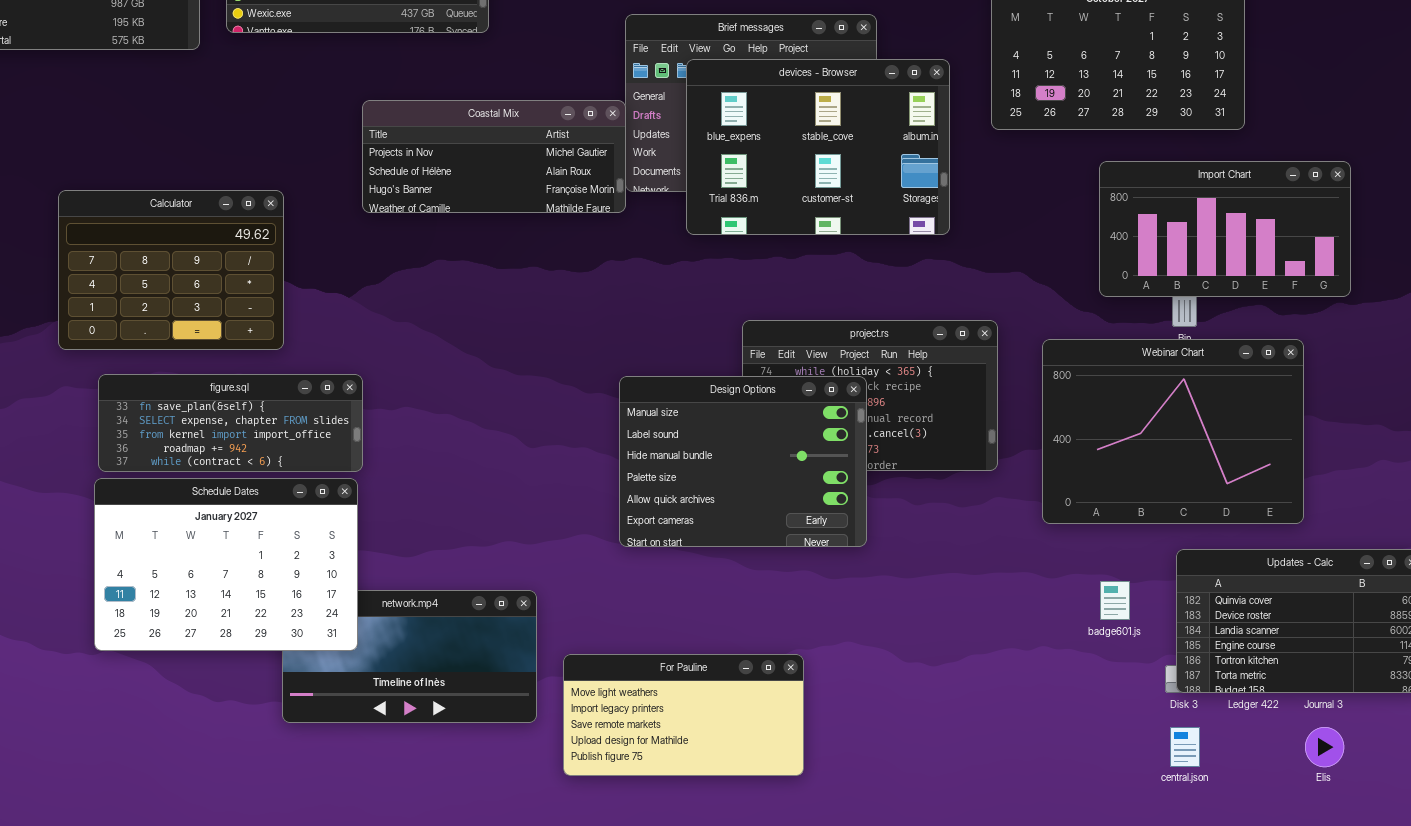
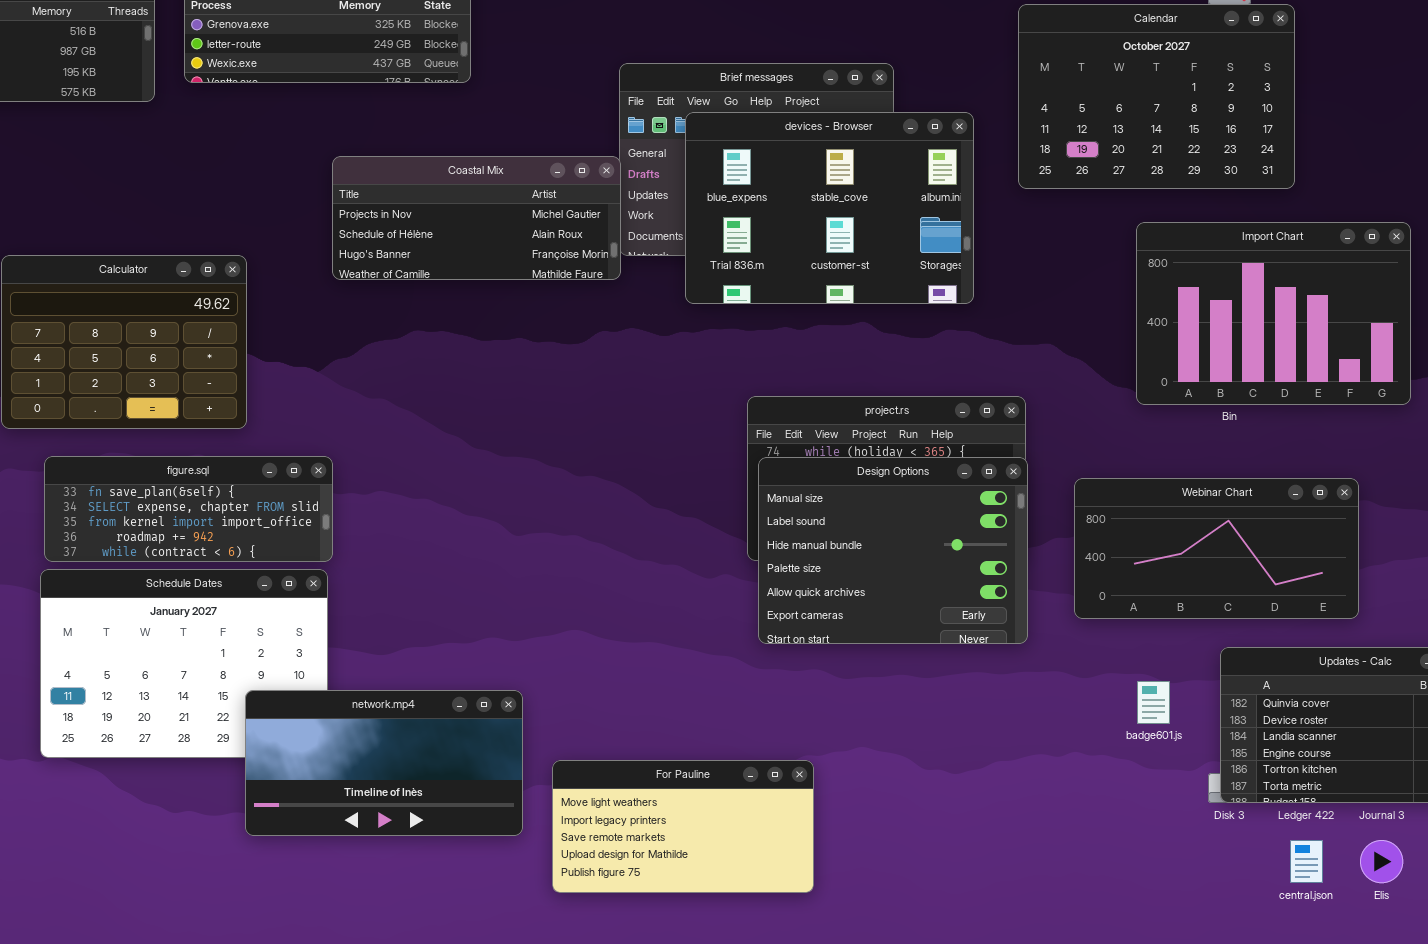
Import Chart: [1099,161,1351,297] -> [1136,222,1411,405], resized
Webinar Chart: [1042,339,1304,524] -> [1074,478,1359,619], resized
Design Options: [619,376,867,547] -> [758,457,1028,644], moved
network.mp4: [282,590,537,723] -> [245,690,523,836], raised
central.json: [1170,727,1200,767] -> [1290,840,1323,883], moved

